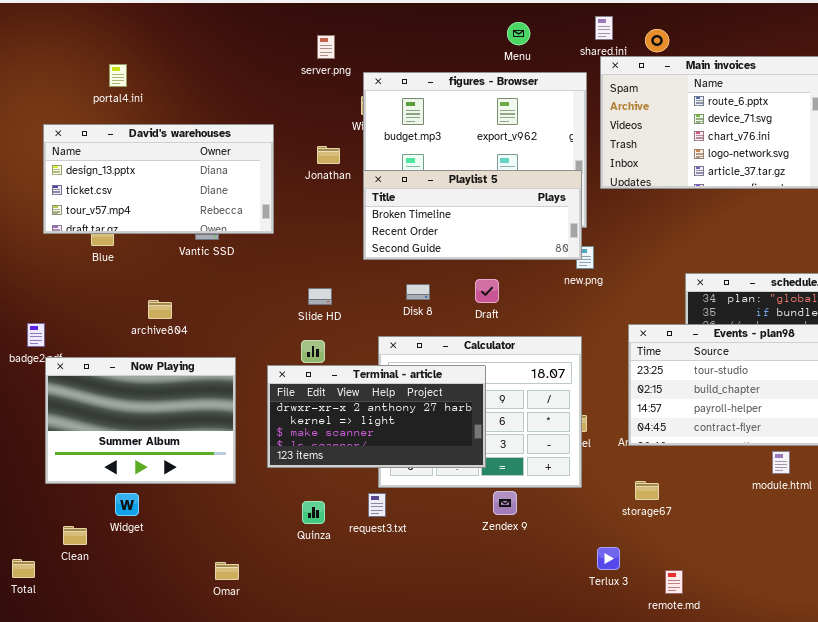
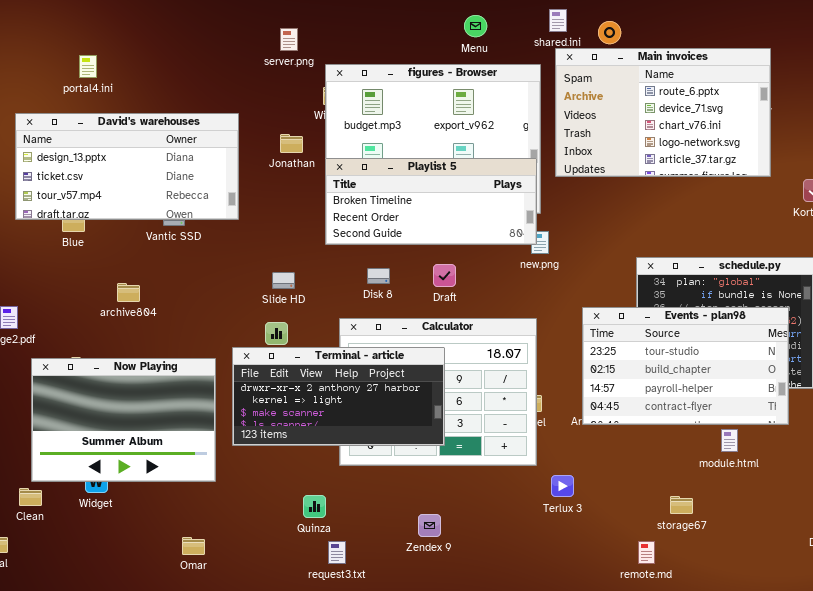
Now Playing: [45,357,236,484] -> [31,358,216,482], moved
storage67: [635,481,659,500] -> [670,496,693,514], moved
Zendex 9: [493,491,517,515] -> [418,514,441,537], moved
request3.txt: [368,493,386,517] -> [328,541,346,564], moved
Quinza: [302,501,325,524] -> [303,495,326,518], moved
Clean: [63,526,87,545] -> [19,488,42,506], moved
Terlux 3: [597,547,620,570] -> [551,475,574,497], moved
remote.md: [665,570,683,594] -> [638,541,655,564], moved

